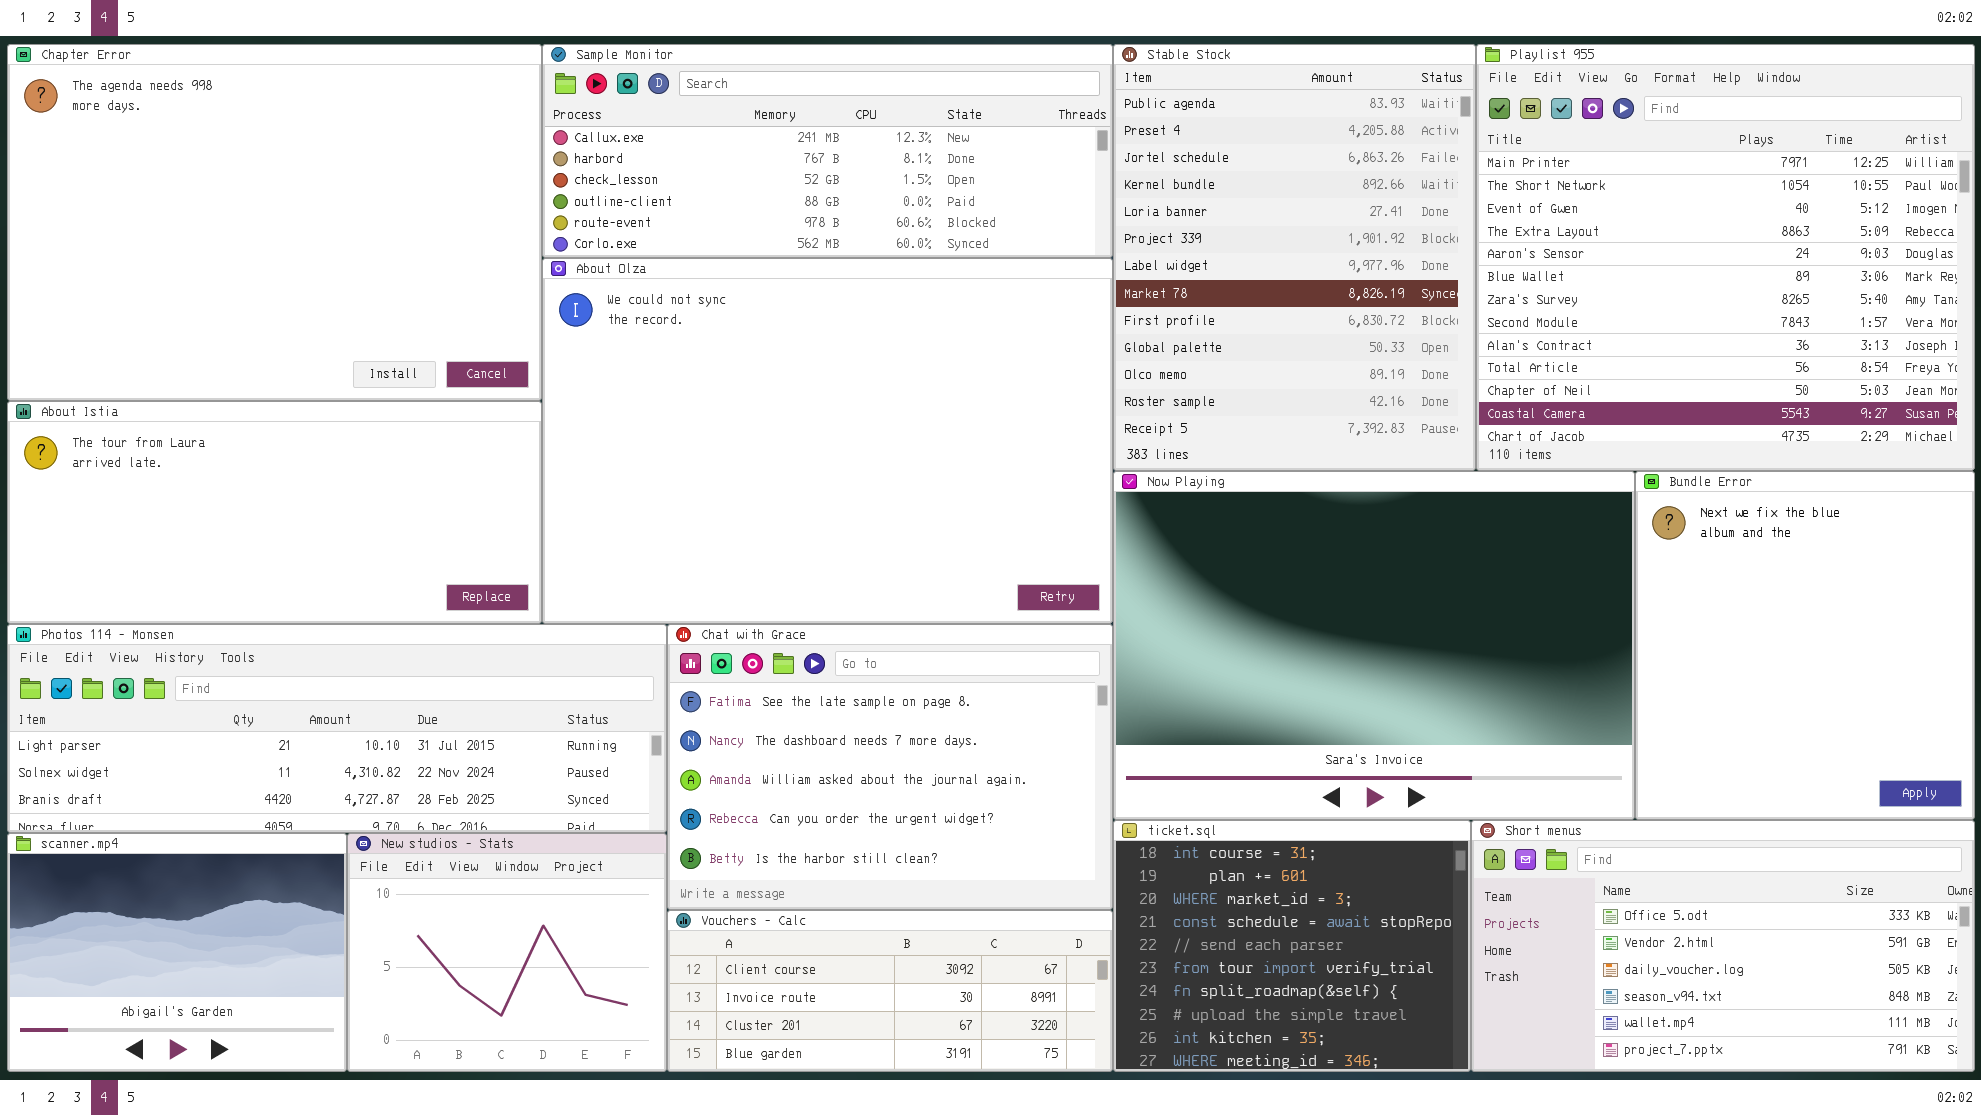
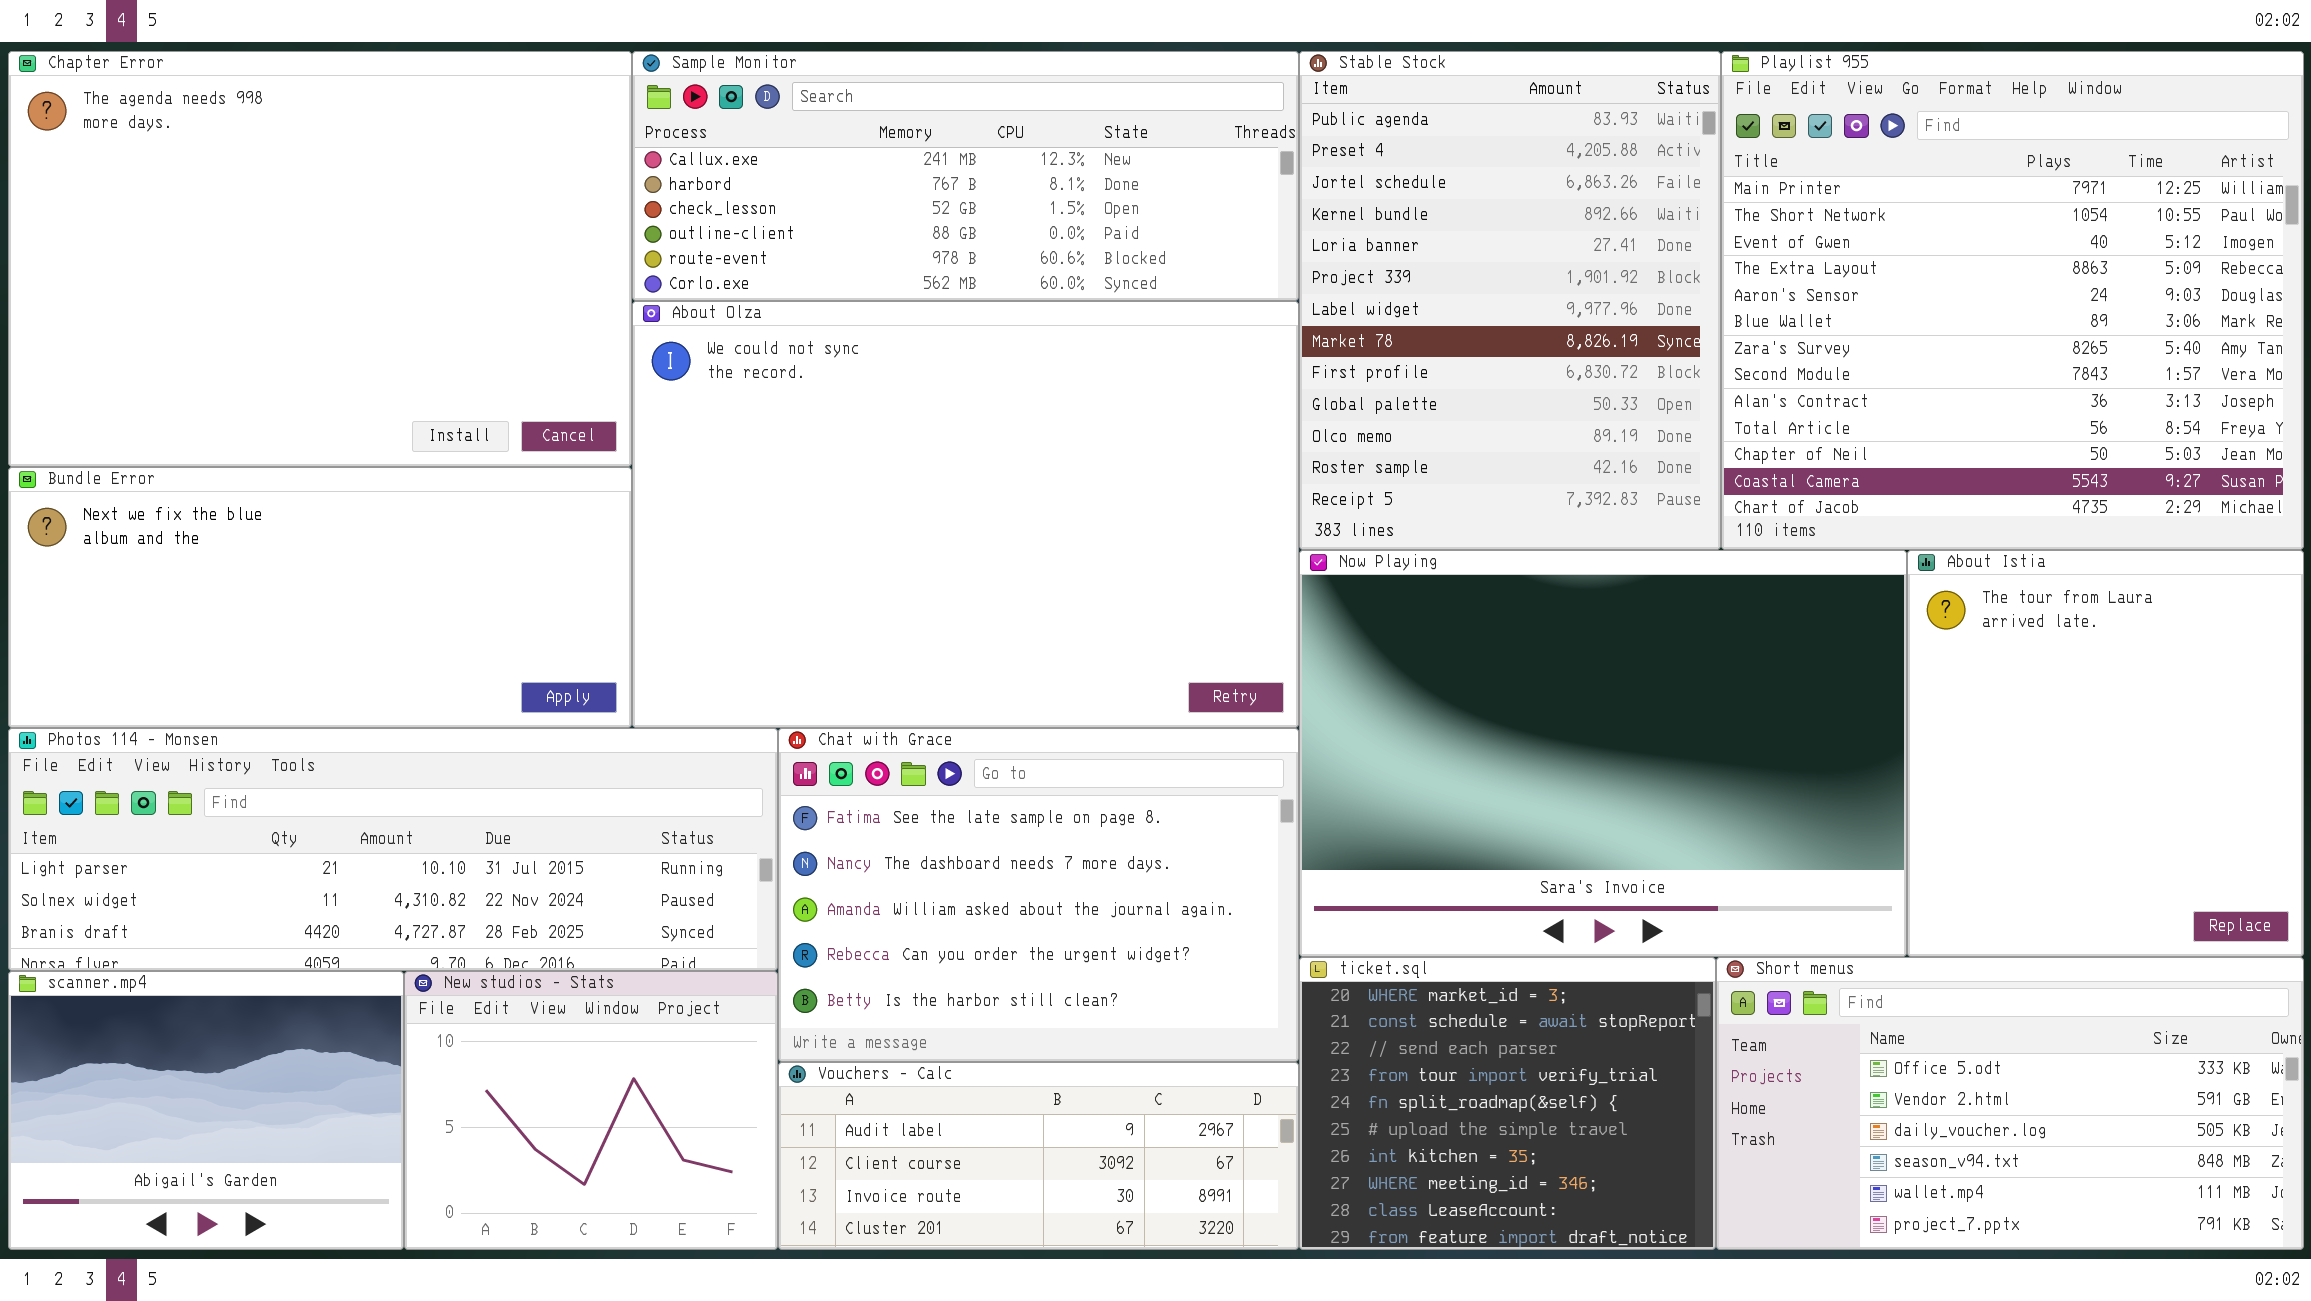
About Istia: [7,401,542,624] -> [1907,550,2304,957], moved, resized
Bundle Error: [1635,471,1975,820] -> [8,467,632,728], moved, resized
ticket.sql: [1113,820,1471,1072] -> [1299,957,1716,1250], scrolled down 2 rows
Vouchers - Calc: [667,910,1113,1072] -> [778,1062,1299,1250], scrolled up 1 row

